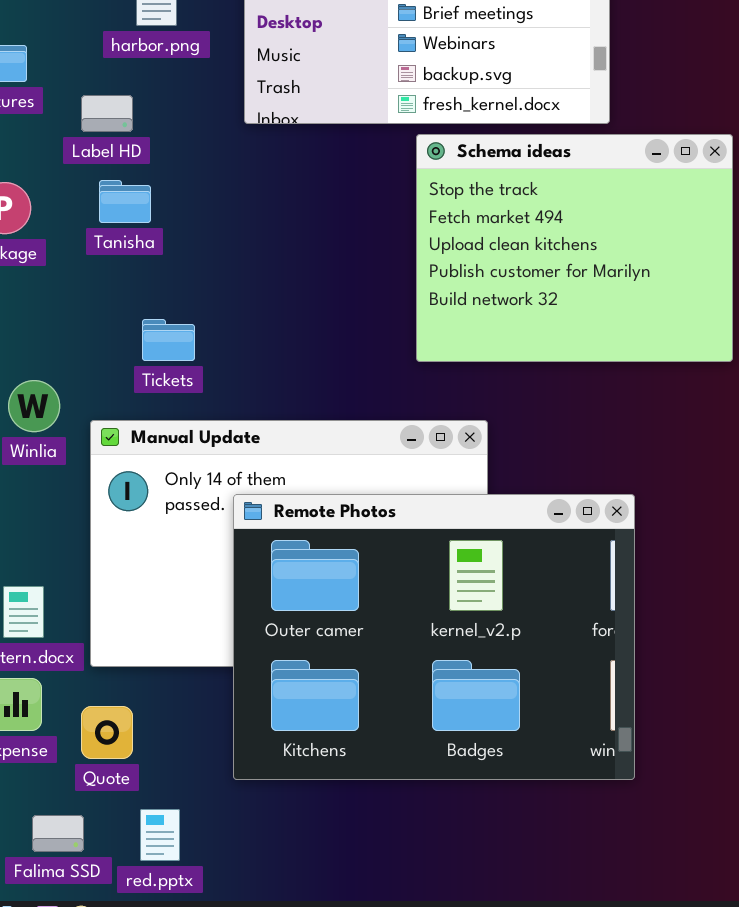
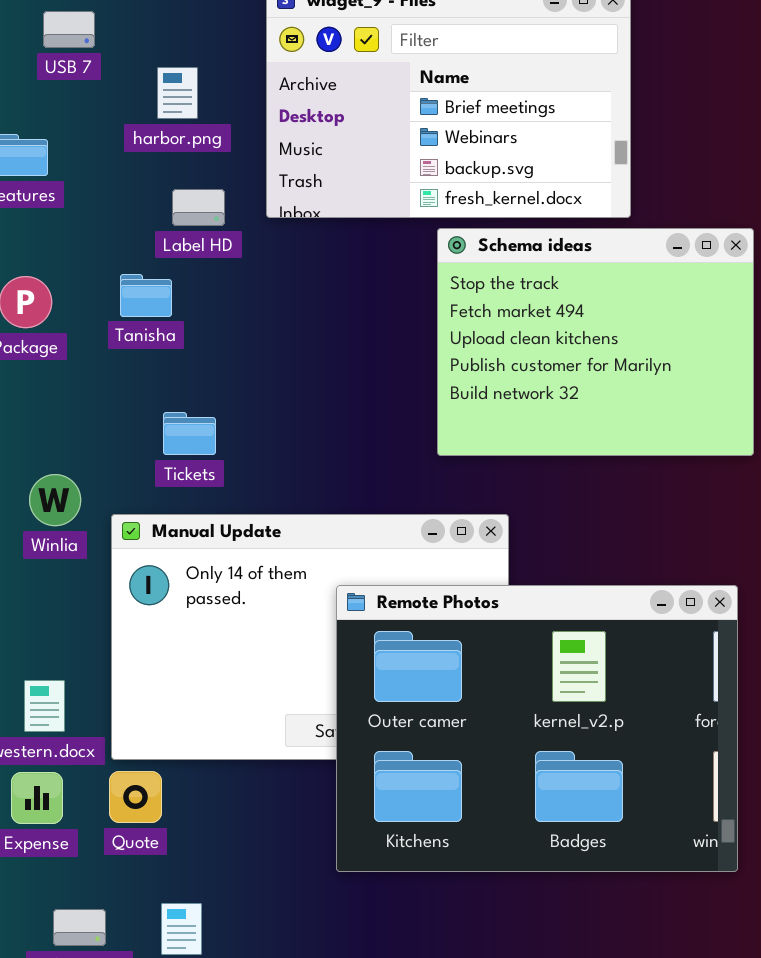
Label HD: [81,95,133,132] -> [172,189,225,226], moved
Remote Photos: [233,494,635,780] -> [336,585,738,872], moved
Quote: [81,706,133,759] -> [109,771,162,823], moved

